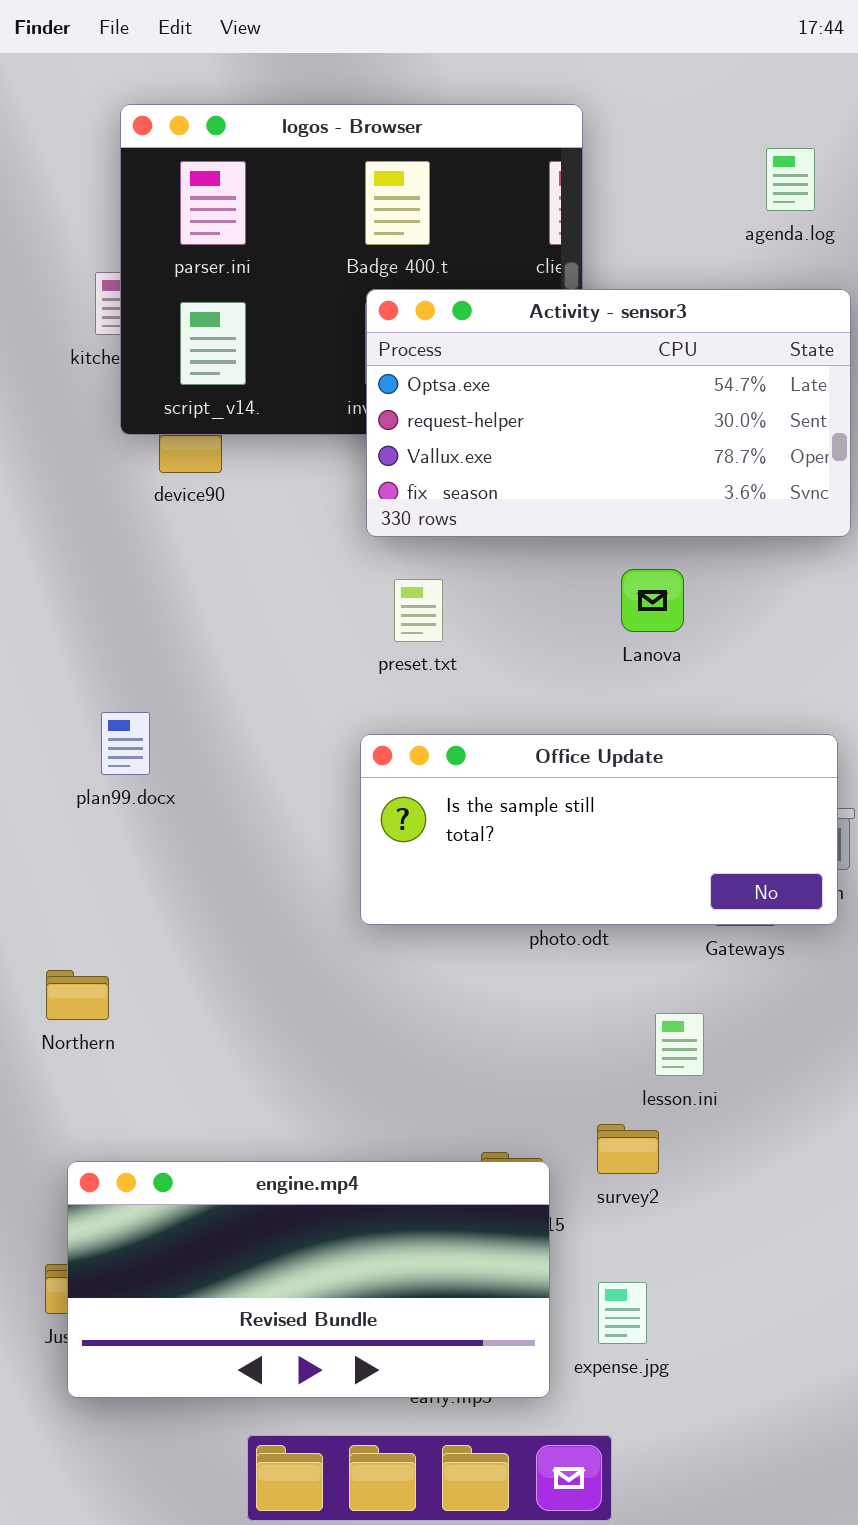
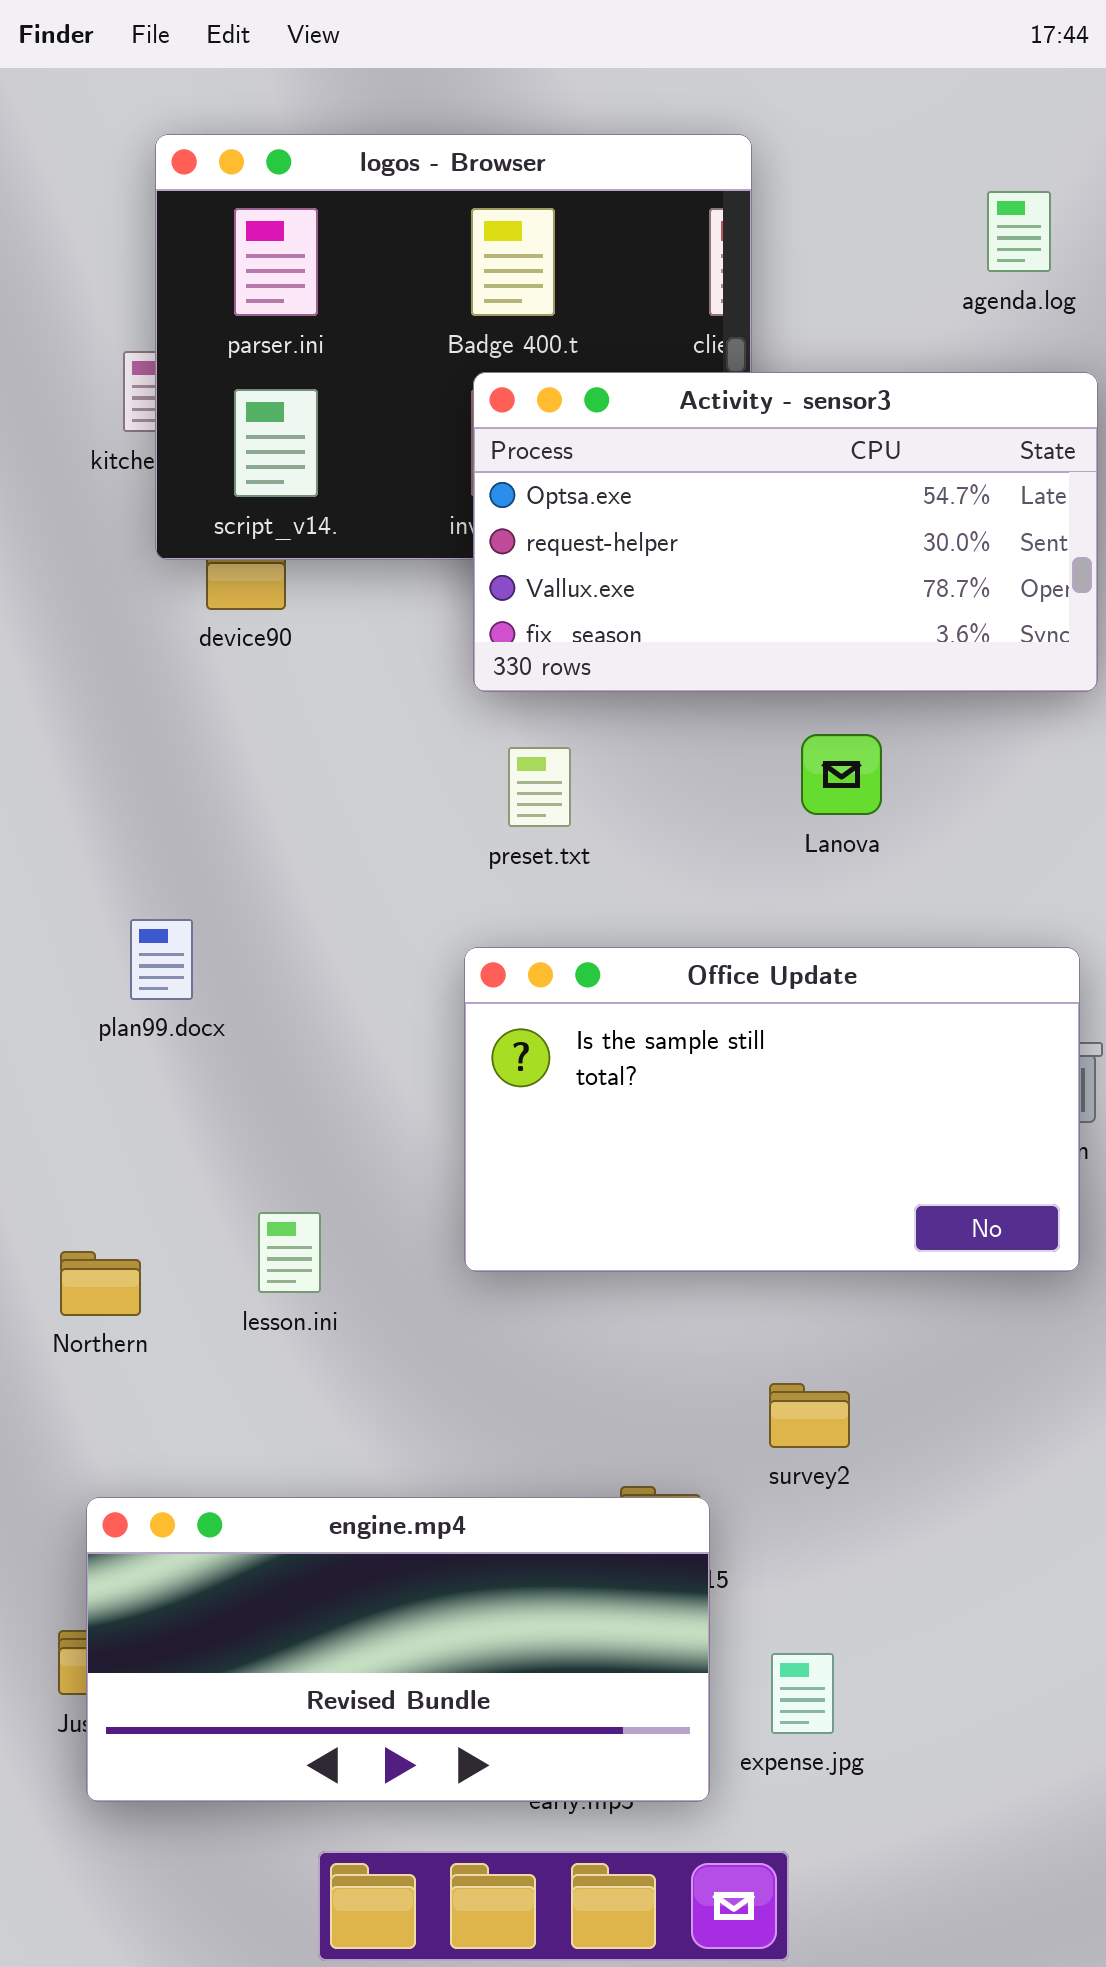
Office Update: [360,734,838,925] -> [464,947,1080,1272], resized
lesson.ini: [655,1013,704,1076] -> [258,1212,321,1293], moved
survey2: [597,1124,659,1174] -> [769,1383,850,1448], moved

